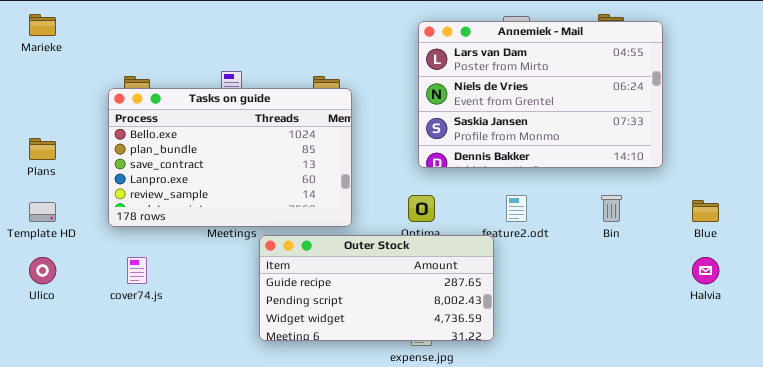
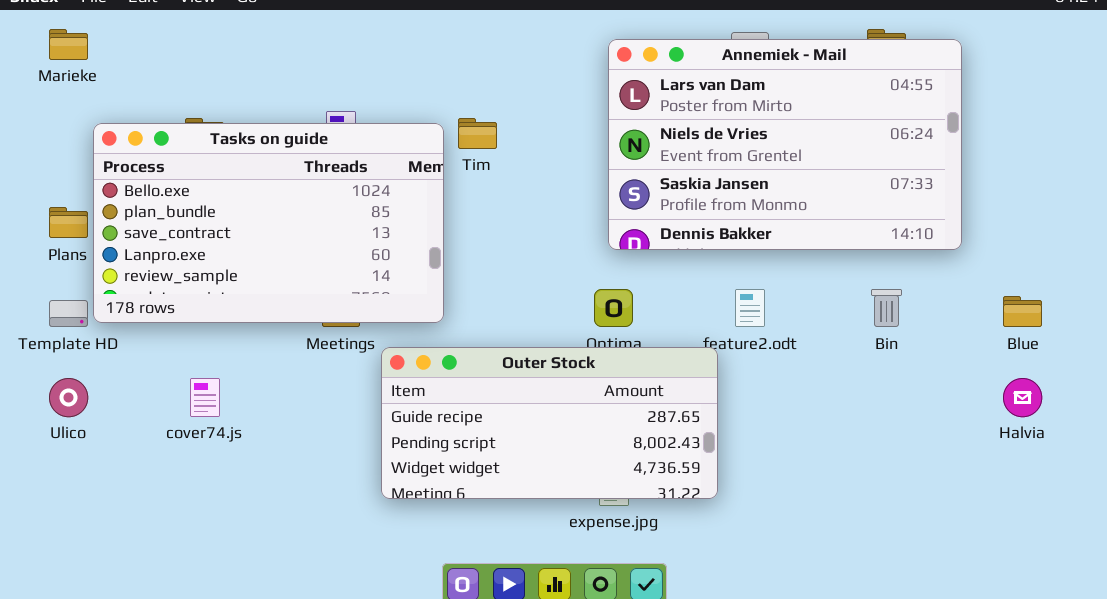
Tasks on guide: [108,88,352,227] -> [93,123,444,323], moved

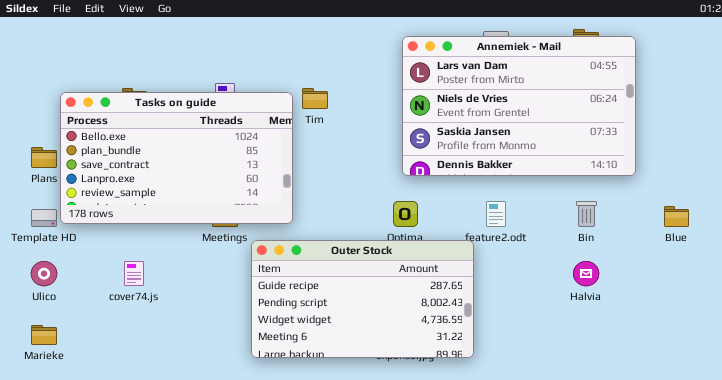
Marieke: [49,29,88,60] -> [31,325,57,345], moved
Outer Stock: [381,347,718,499] -> [251,240,474,358], resized
Halvia: [1003,378,1042,417] -> [573,261,599,286], moved

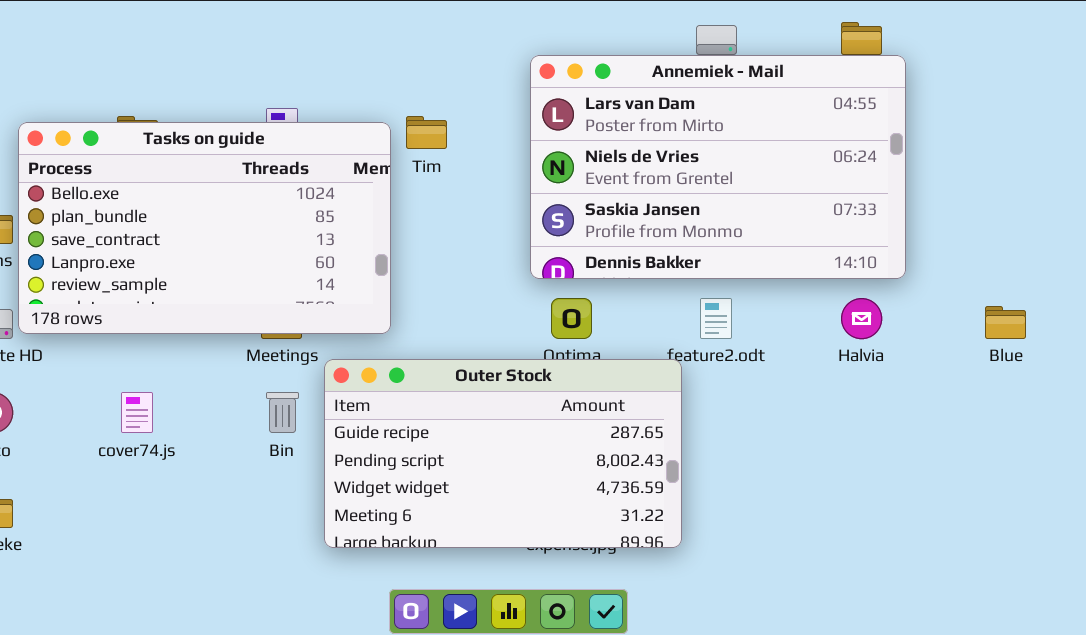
Annemiek - Mail: [402,36,636,176] -> [530,55,906,279], moved
Bin: [576,201,597,227] -> [266,392,299,433], moved
Halvia: [573,261,599,286] -> [841,298,882,339], moved

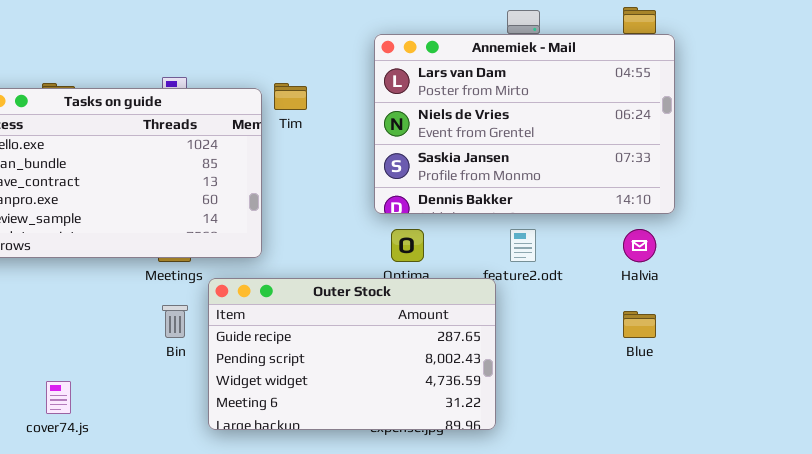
Blue: [985,306,1026,339] -> [623,311,656,338], moved
cover74.js: [121,392,153,433] -> [46,381,71,414], moved

